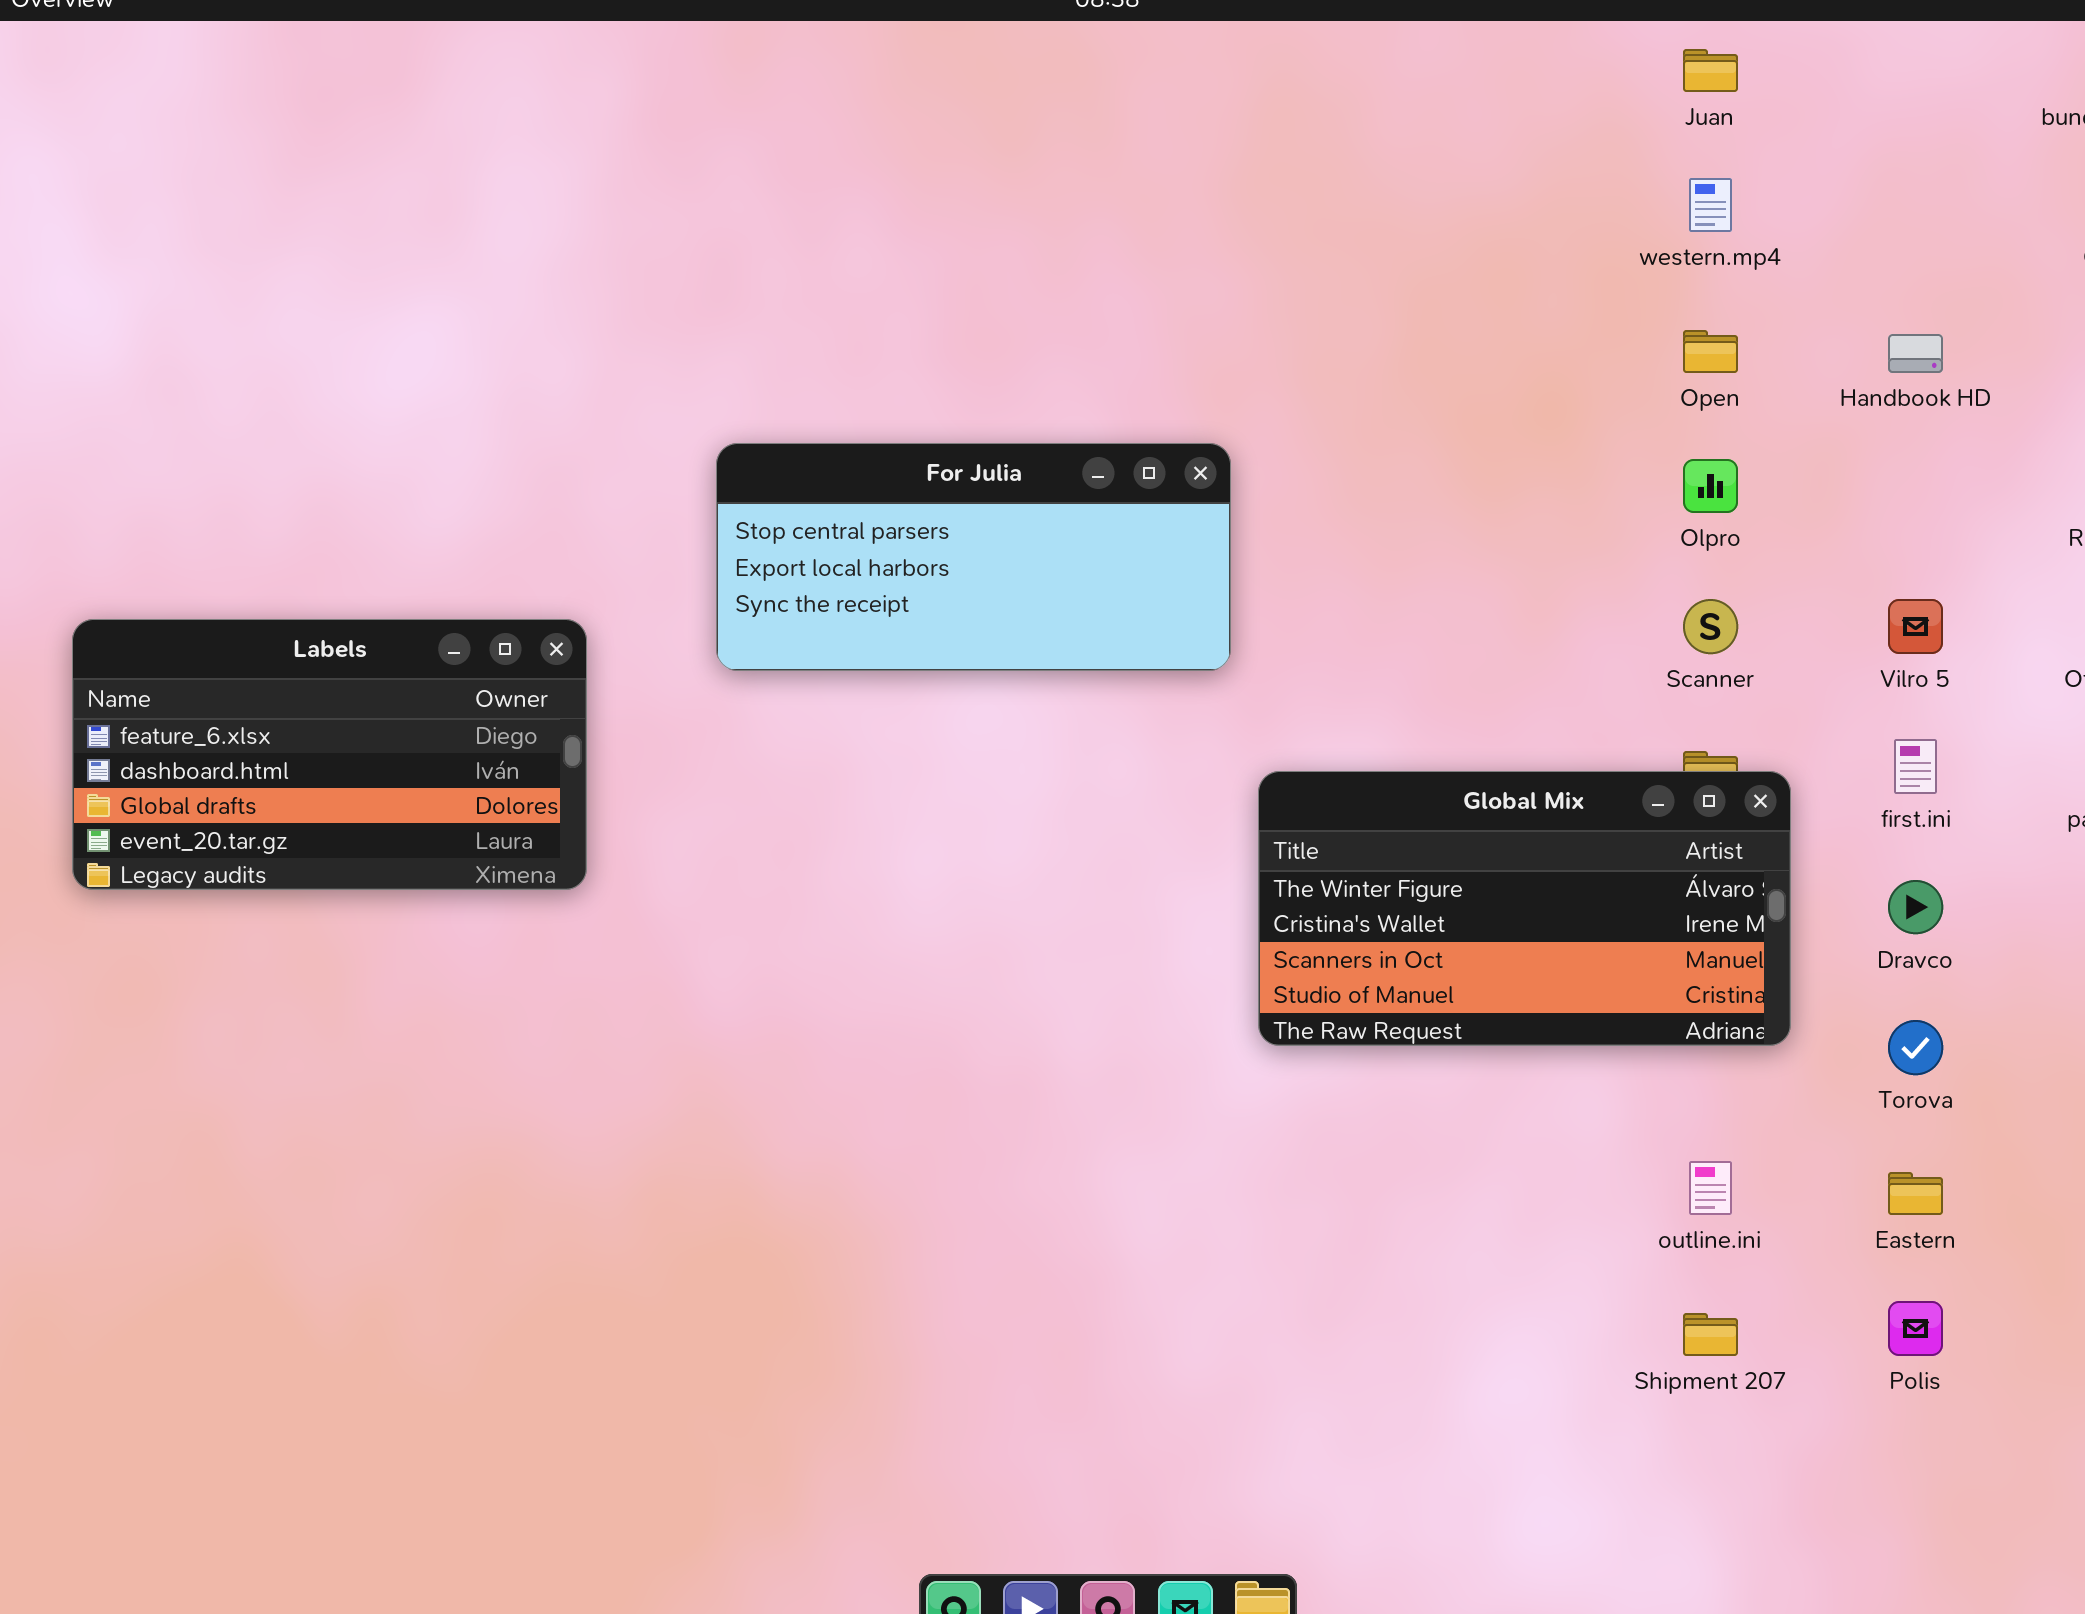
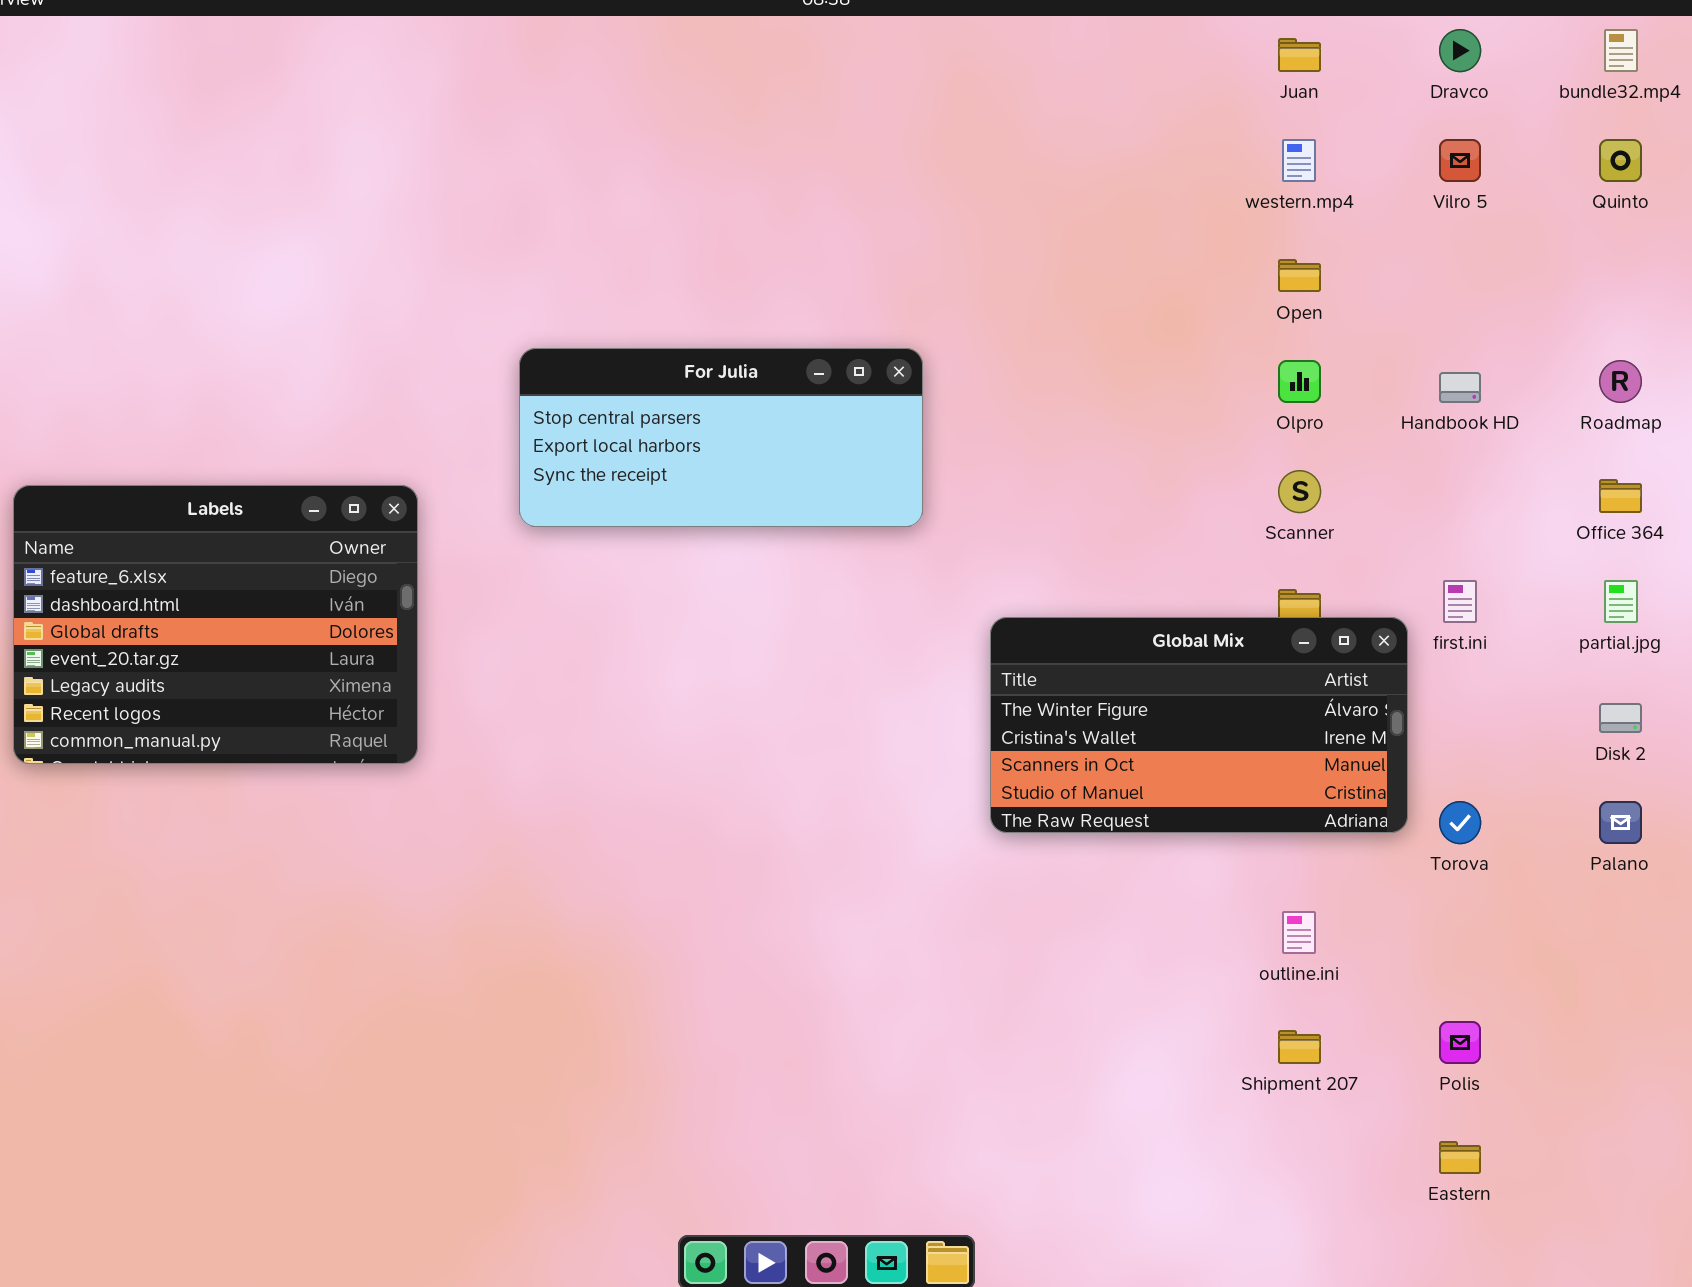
Handbook HD: [1888,334,1943,373] -> [1439,372,1481,403], moved
Vilro 5: [1888,599,1943,654] -> [1439,139,1481,182], moved
Labels: [72,619,587,890] -> [13,485,418,764], resized
Global Mix: [1258,771,1791,1046] -> [990,617,1408,833], moved
Dravco: [1888,880,1943,934] -> [1439,29,1481,72], moved
Eastern: [1888,1172,1943,1215] -> [1439,1141,1481,1174], moved

